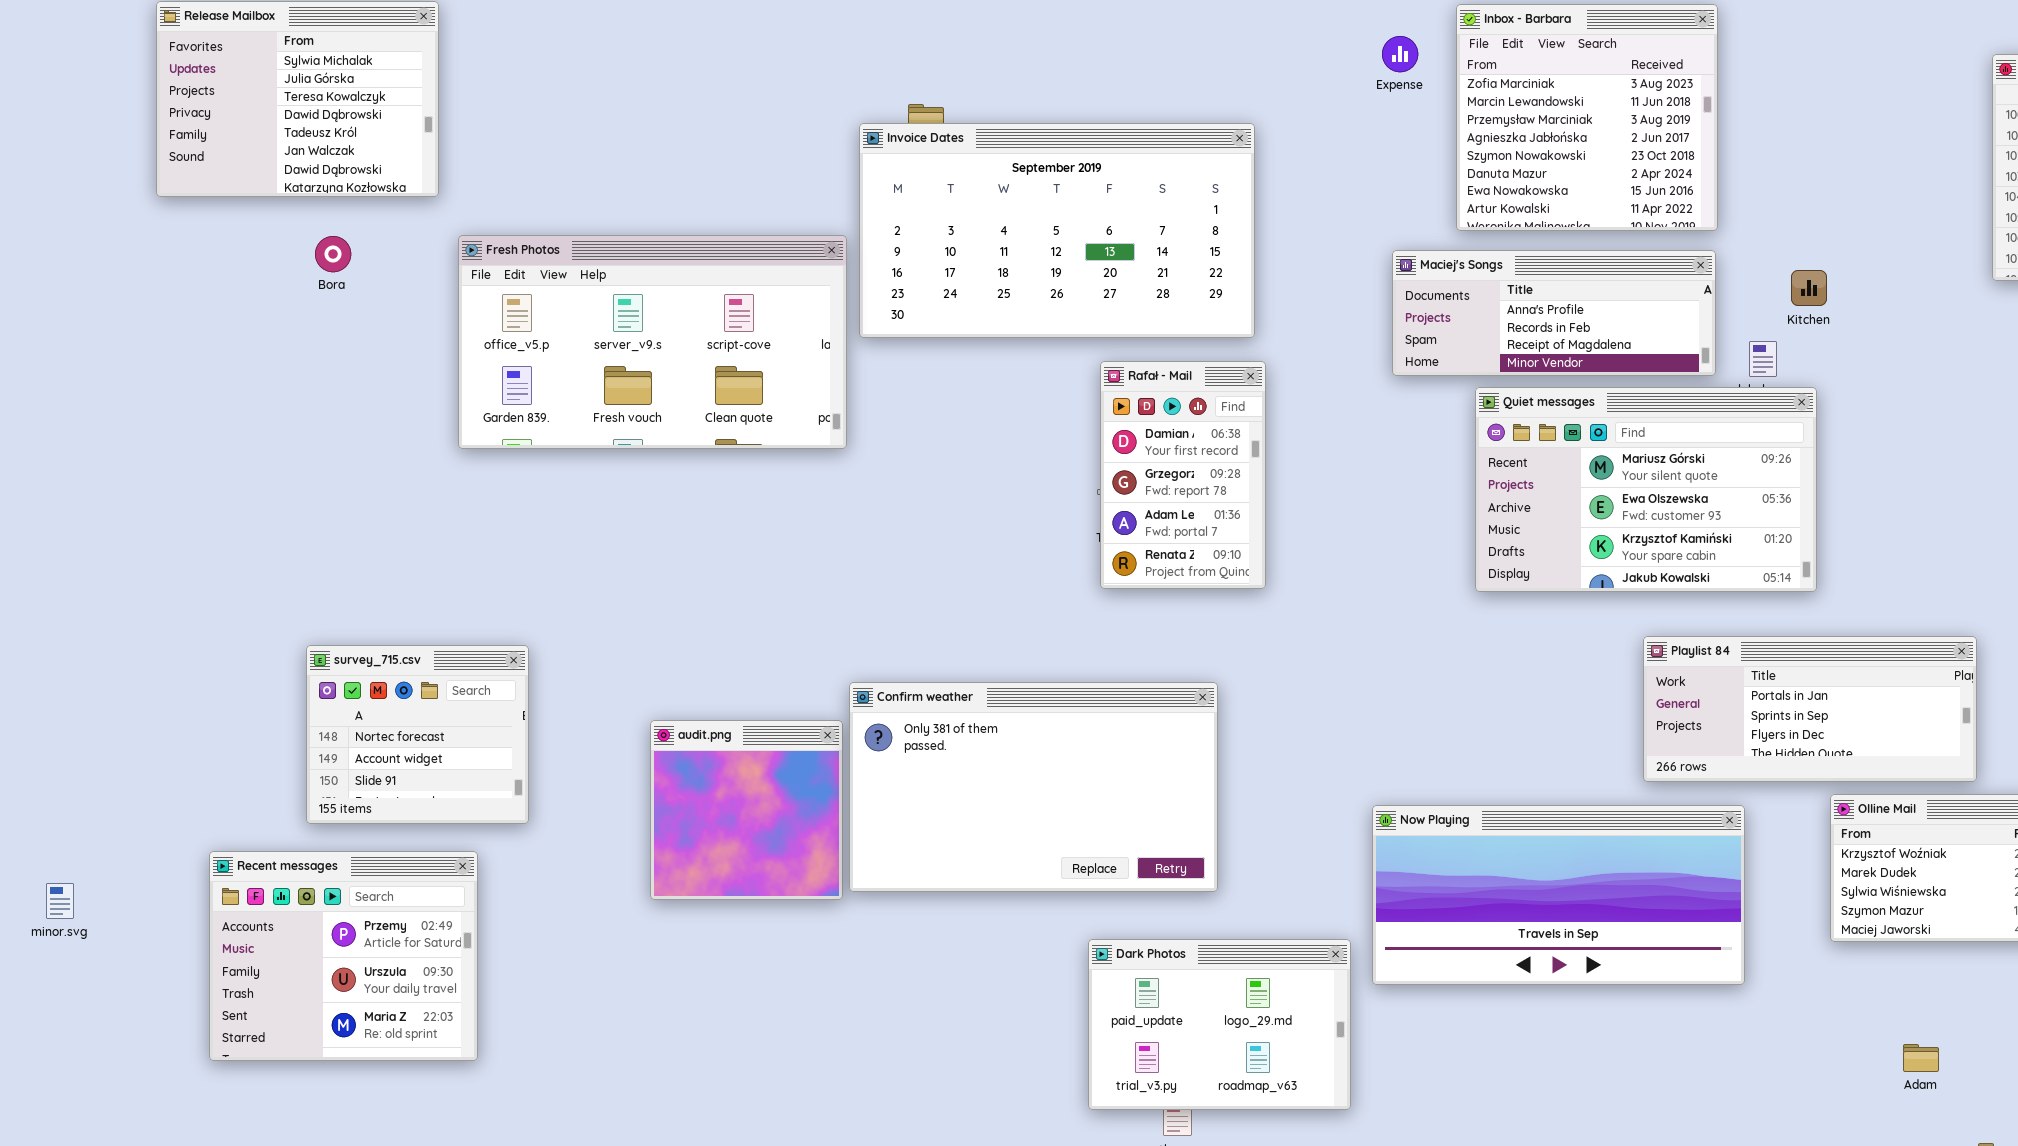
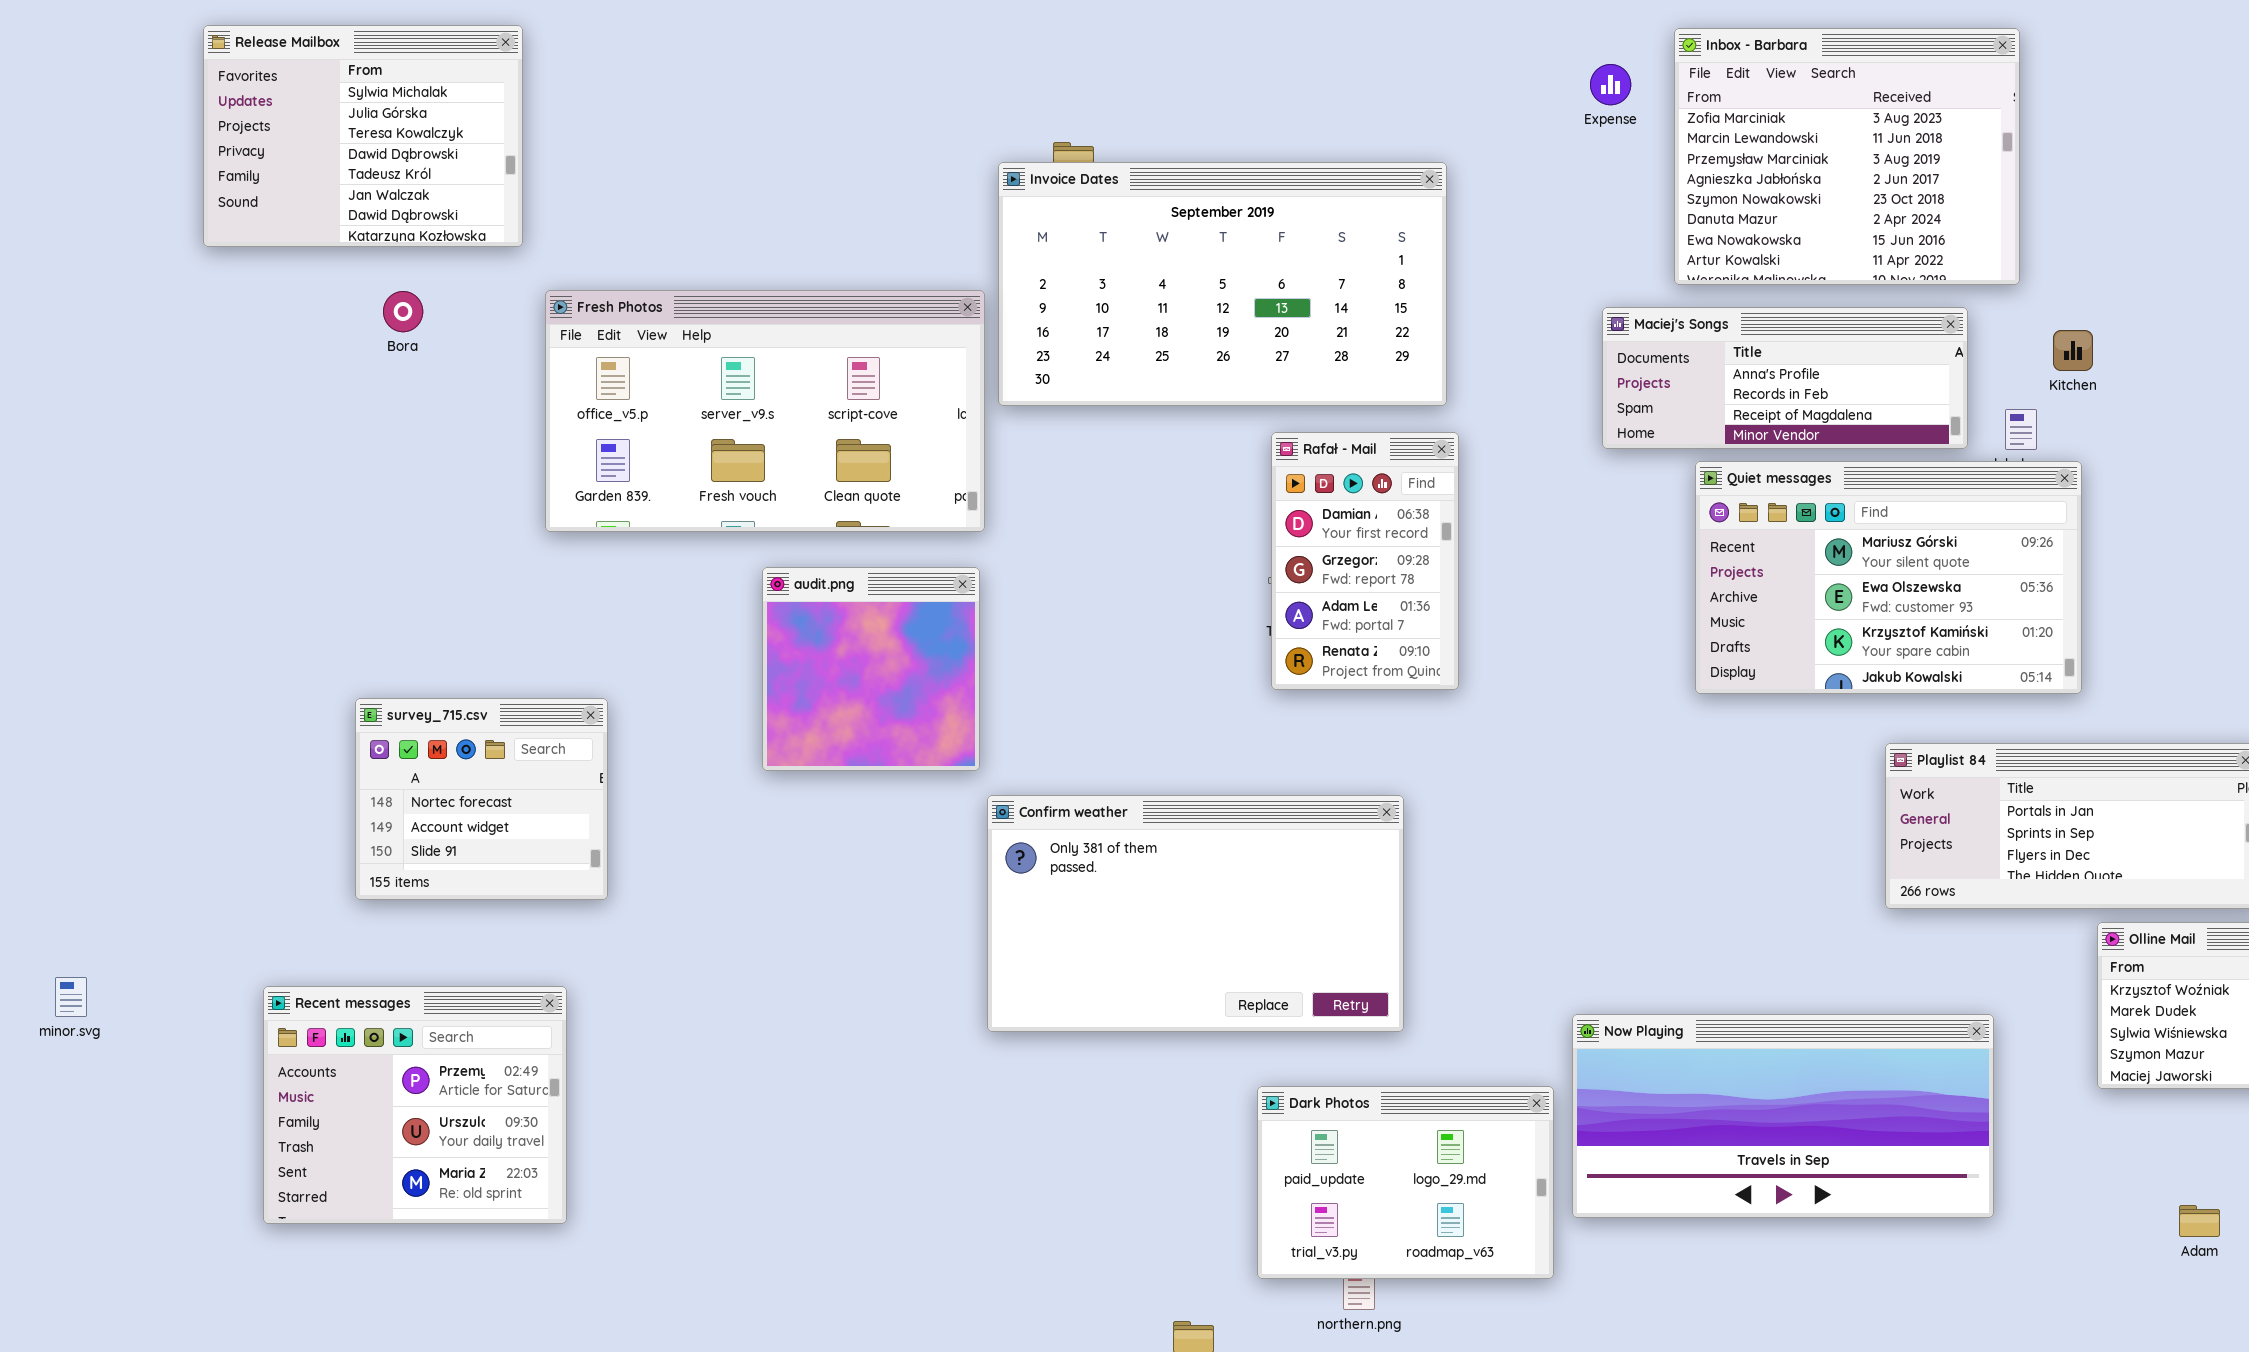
Inbox - Barbara: [1456,4,1718,231] -> [1674,28,2020,285], resized
survey_715.csv: [306,645,529,824] -> [355,698,608,900], moved
audit.png: [650,720,843,900] -> [762,567,980,771], moved
Now Playing: [1372,805,1745,985] -> [1572,1014,1994,1218], moved
minor.svg: [46,883,74,919] -> [55,977,87,1017], moved

